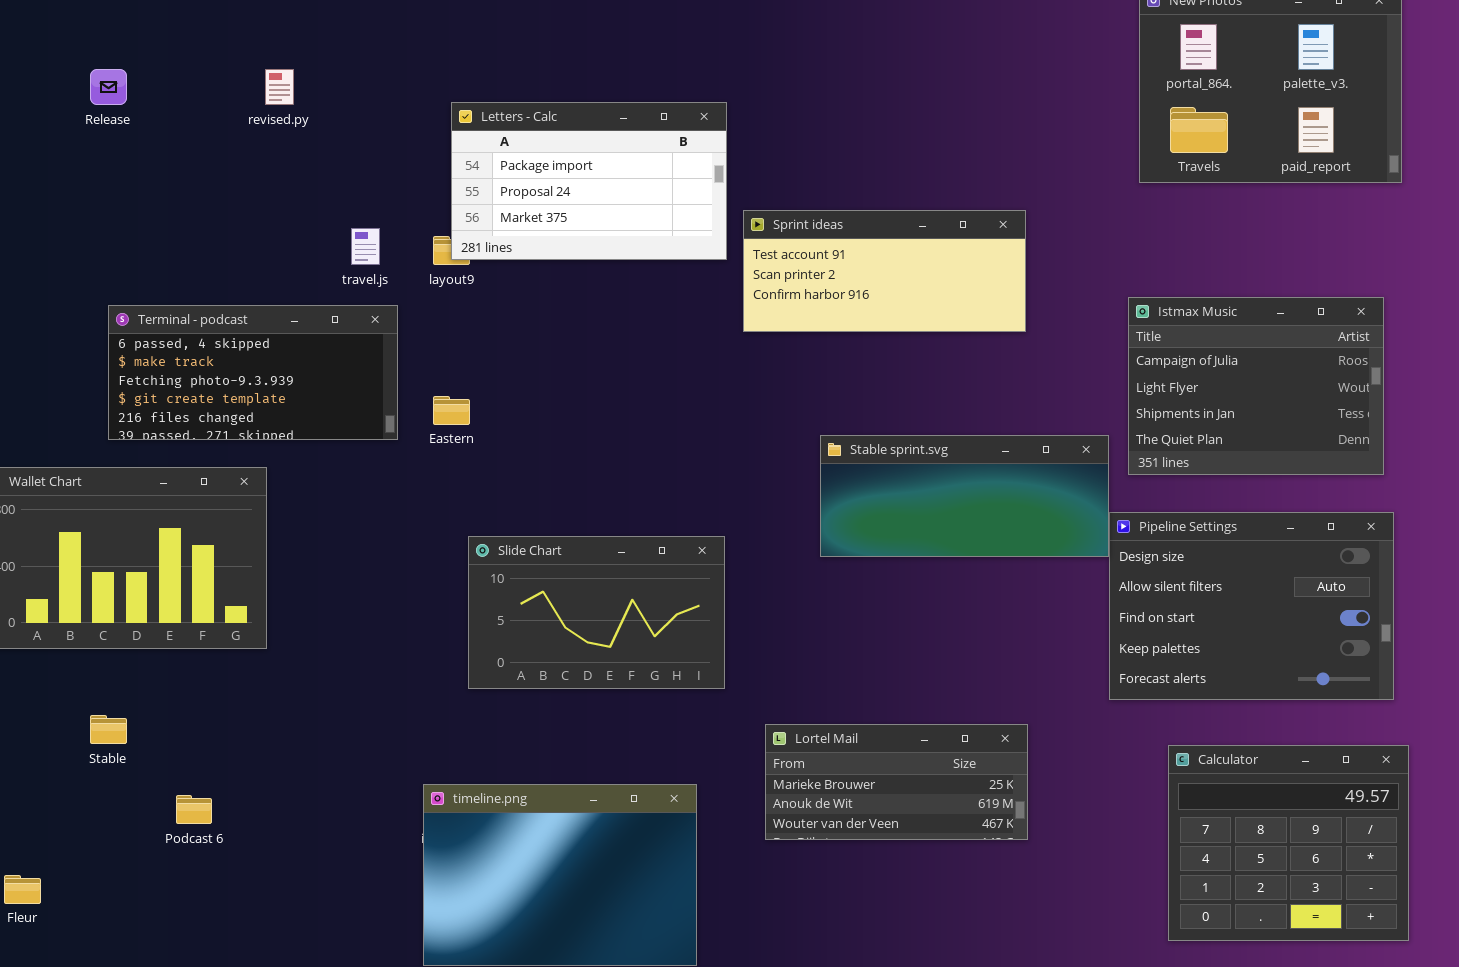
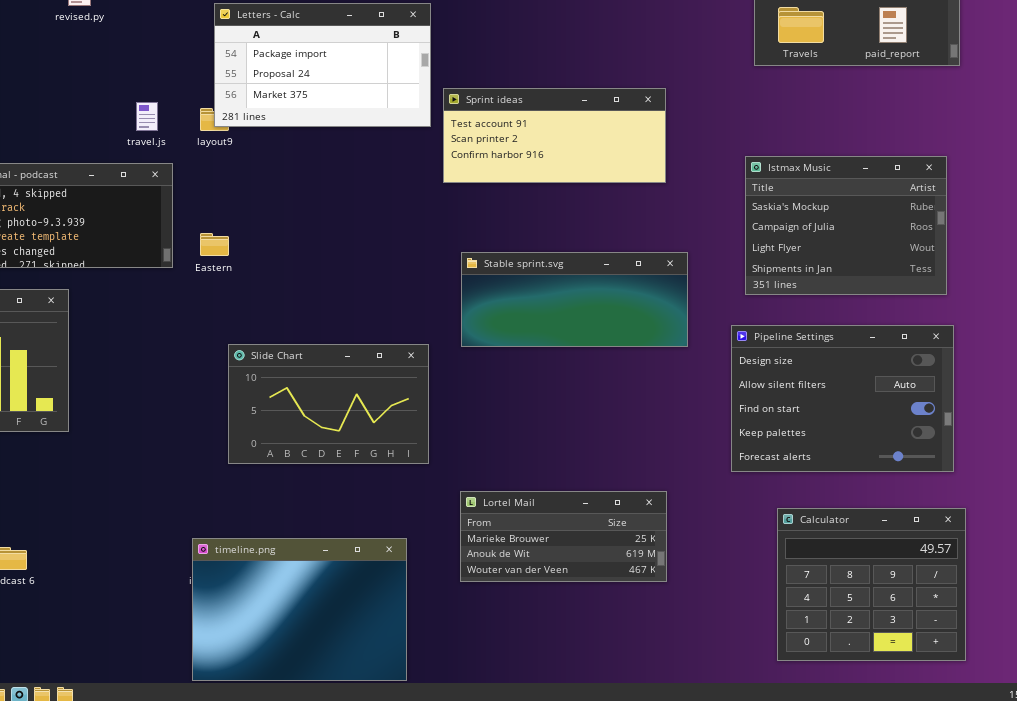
Istmax Music: [1128,297,1384,475] -> [745,156,947,295], scrolled up 1 row
Stable sprint.svg: [820,435,1109,557] -> [461,252,688,347], moved

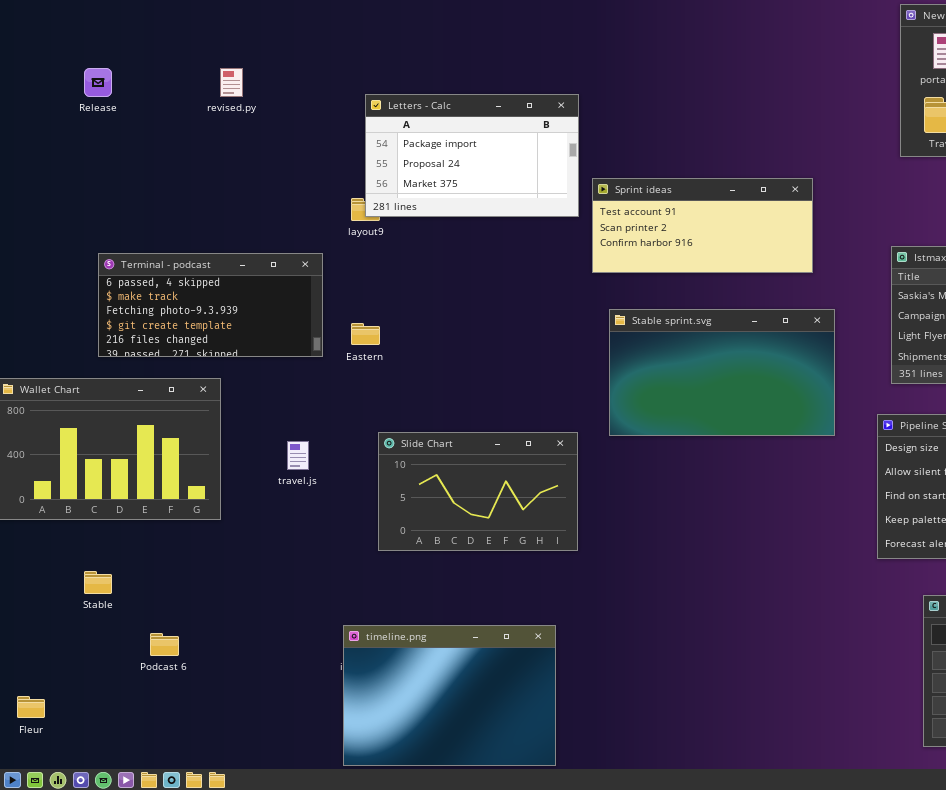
travel.js: [136,102,158,131] -> [287,441,309,470], moved
Stable sprint.svg: [461,252,688,347] -> [609,309,835,436], resized
Lortel Mail: [460,491,667,582] -> none, closed

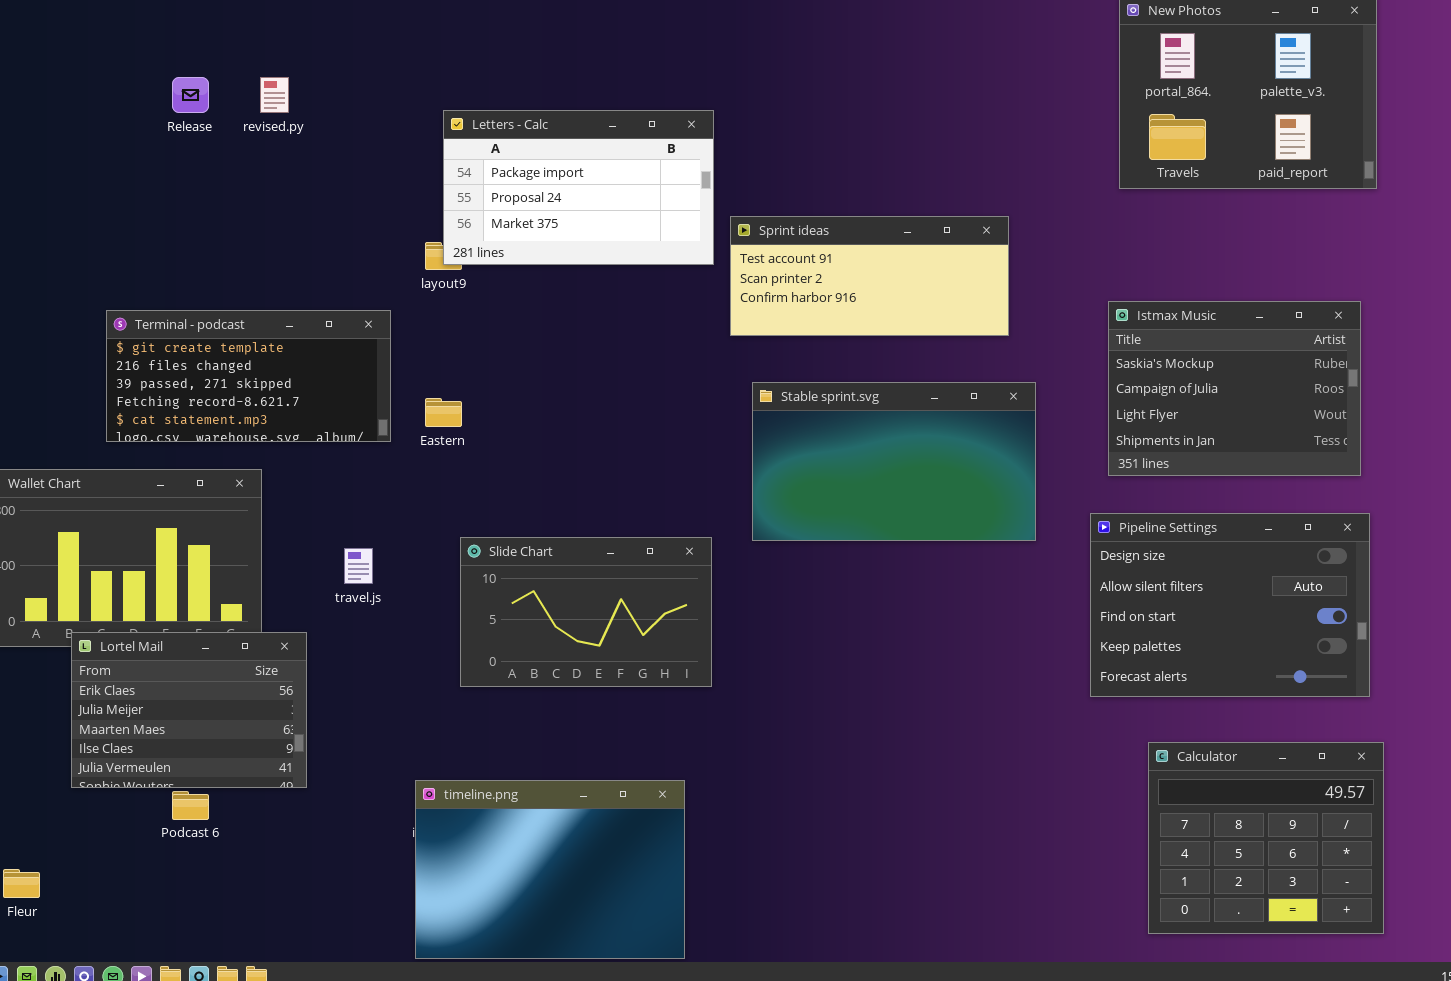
Release: [84,68,112,97] -> [172,77,209,113], moved
Terminal - podcast: [98,253,323,357] -> [106,310,391,442], scrolled down 3 rows
Lortel Mail: none -> [71,632,307,788], opened

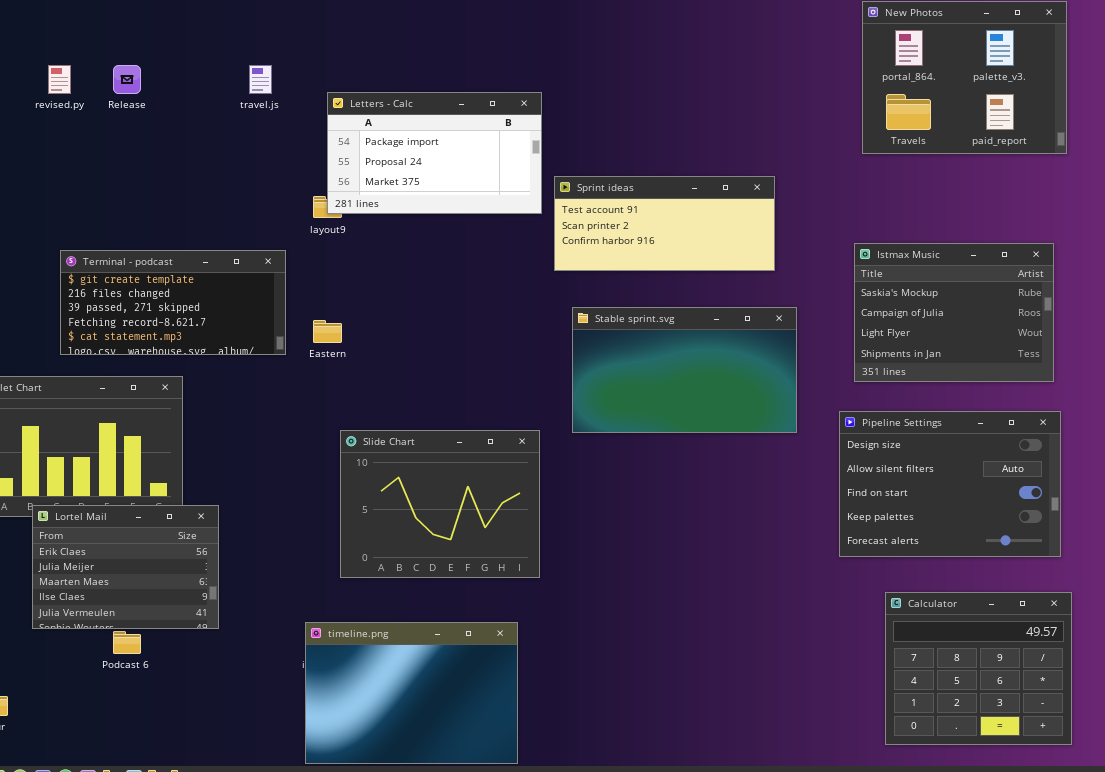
revised.py: [260,77,289,113] -> [48,65,71,94], moved
Slide Chart: [460,537,712,687] -> [340,430,540,578], resized
travel.js: [344,548,373,584] -> [249,65,272,94], moved

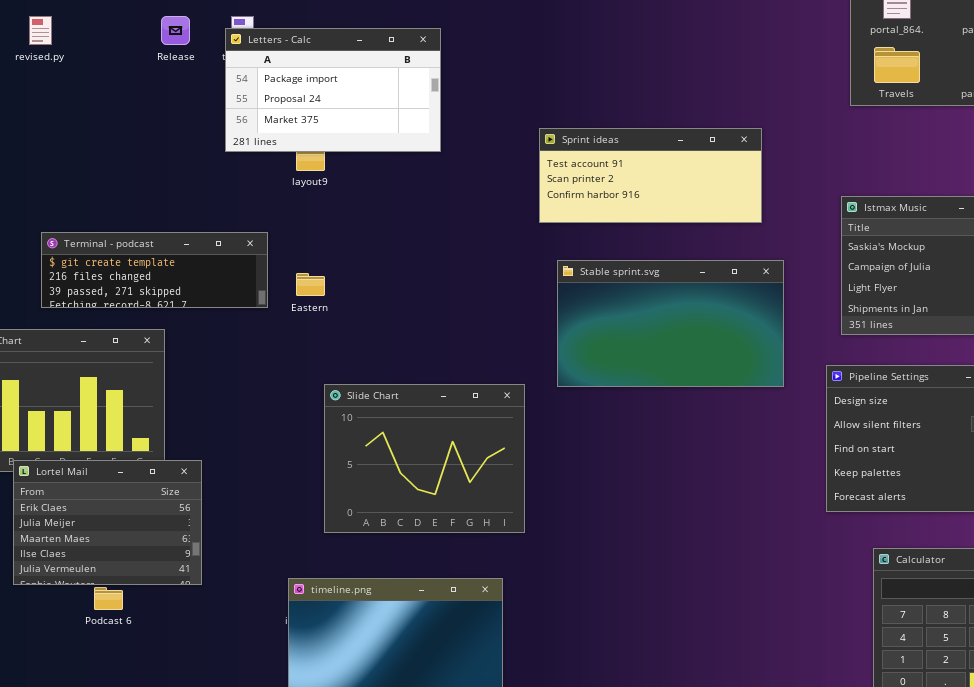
Release: [113,65,141,94] -> [161,16,190,45], moved
Letters - Calc: [327,92,542,214] -> [225,28,441,152], moved
Terminal - podcast: [60,250,286,355] -> [41,232,268,308], resized

